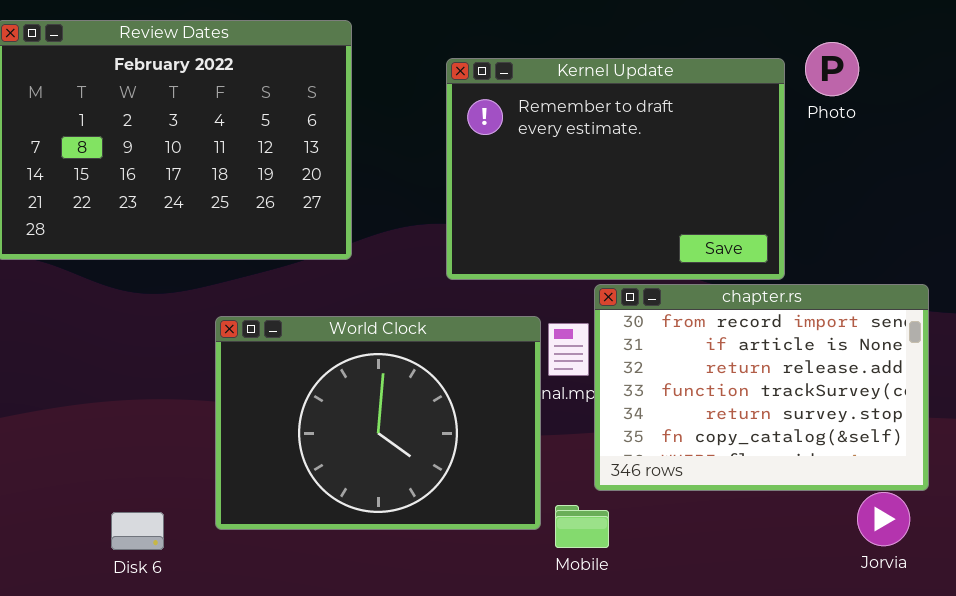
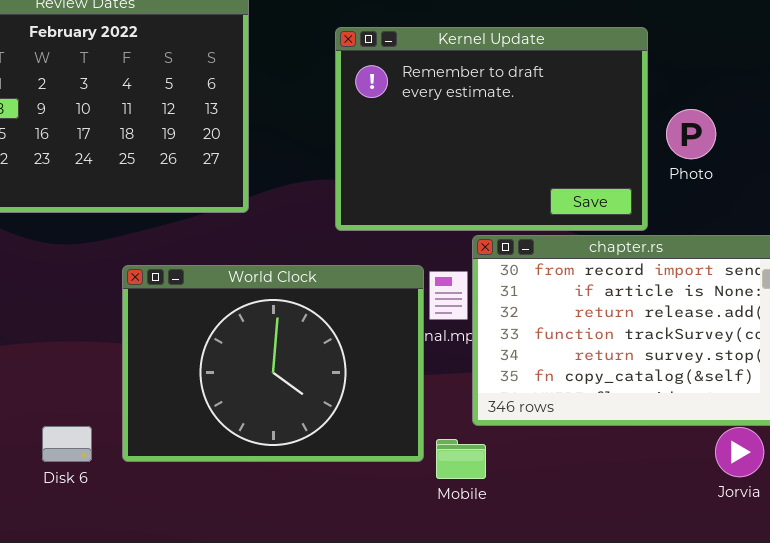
Photo: [805,42,859,96] -> [666,109,716,159], moved
Disk 6: [111,512,164,550] -> [42,426,92,462], moved

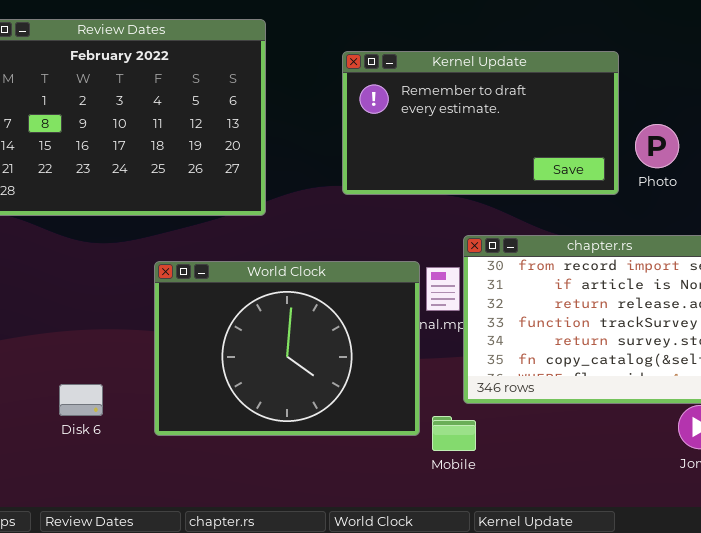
Kernel Update: [335,27,648,231] -> [342,51,619,195], resized
Disk 6: [42,426,92,462] -> [59,384,103,416], moved

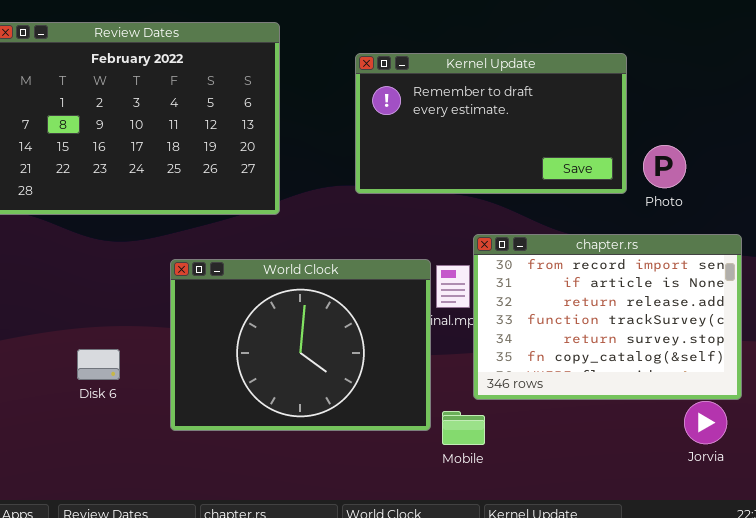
Photo: [635,124,679,168] -> [643,145,686,188], moved
Disk 6: [59,384,103,416] -> [77,349,120,380], moved

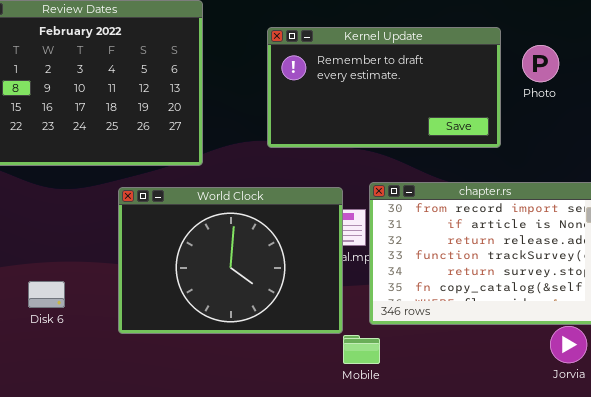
Photo: [643,145,686,188] -> [522,45,559,82], moved
World Clock: [170,259,431,431] -> [118,187,343,334], moved

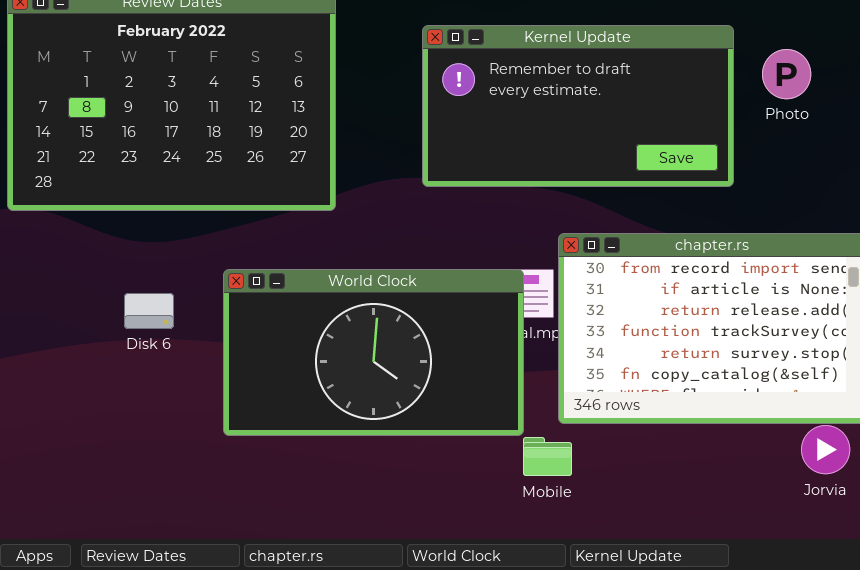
World Clock: [118,187,343,334] -> [223,269,524,436], resized
Disk 6: [28,281,65,308] -> [124,293,174,329], moved

